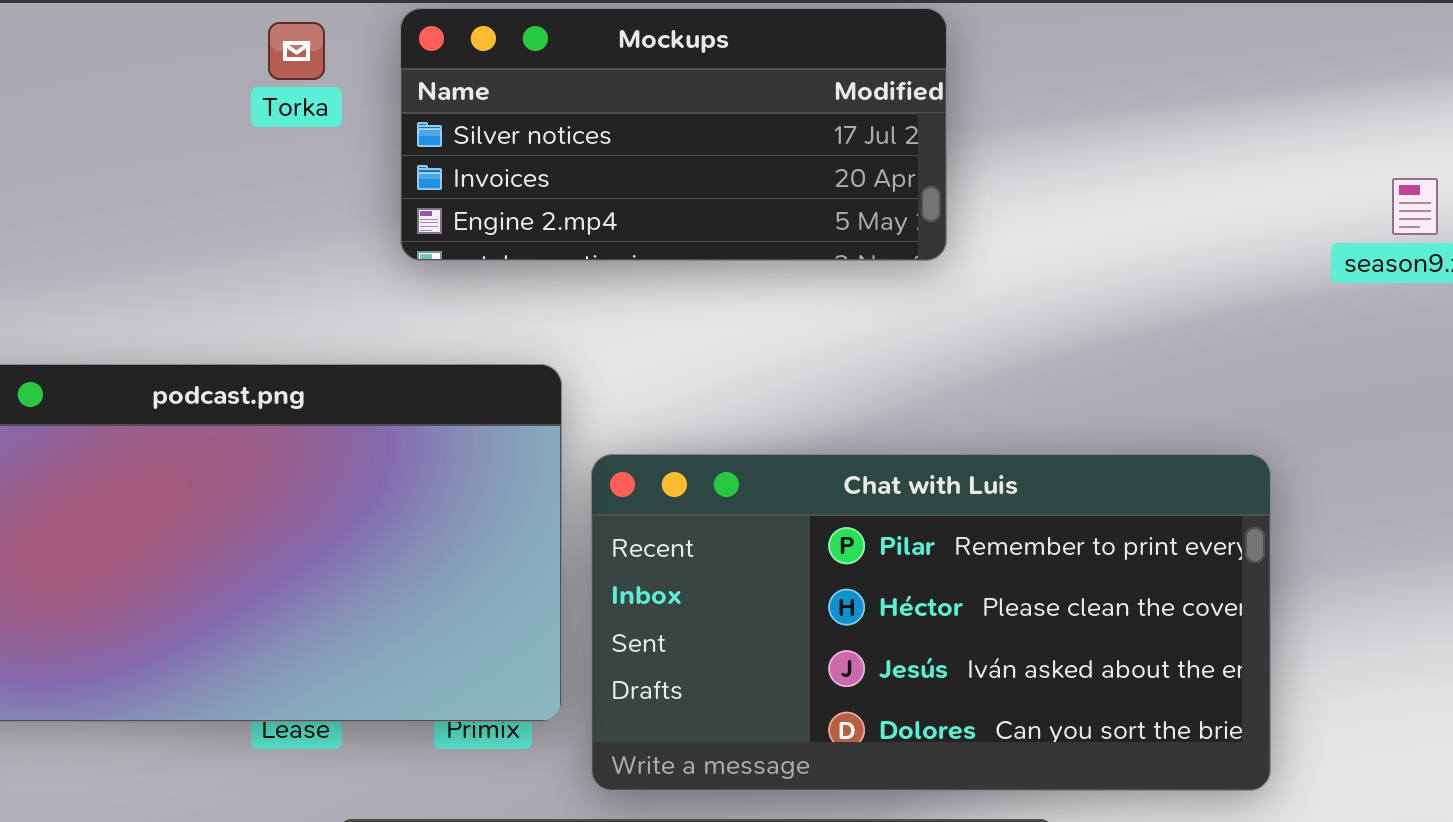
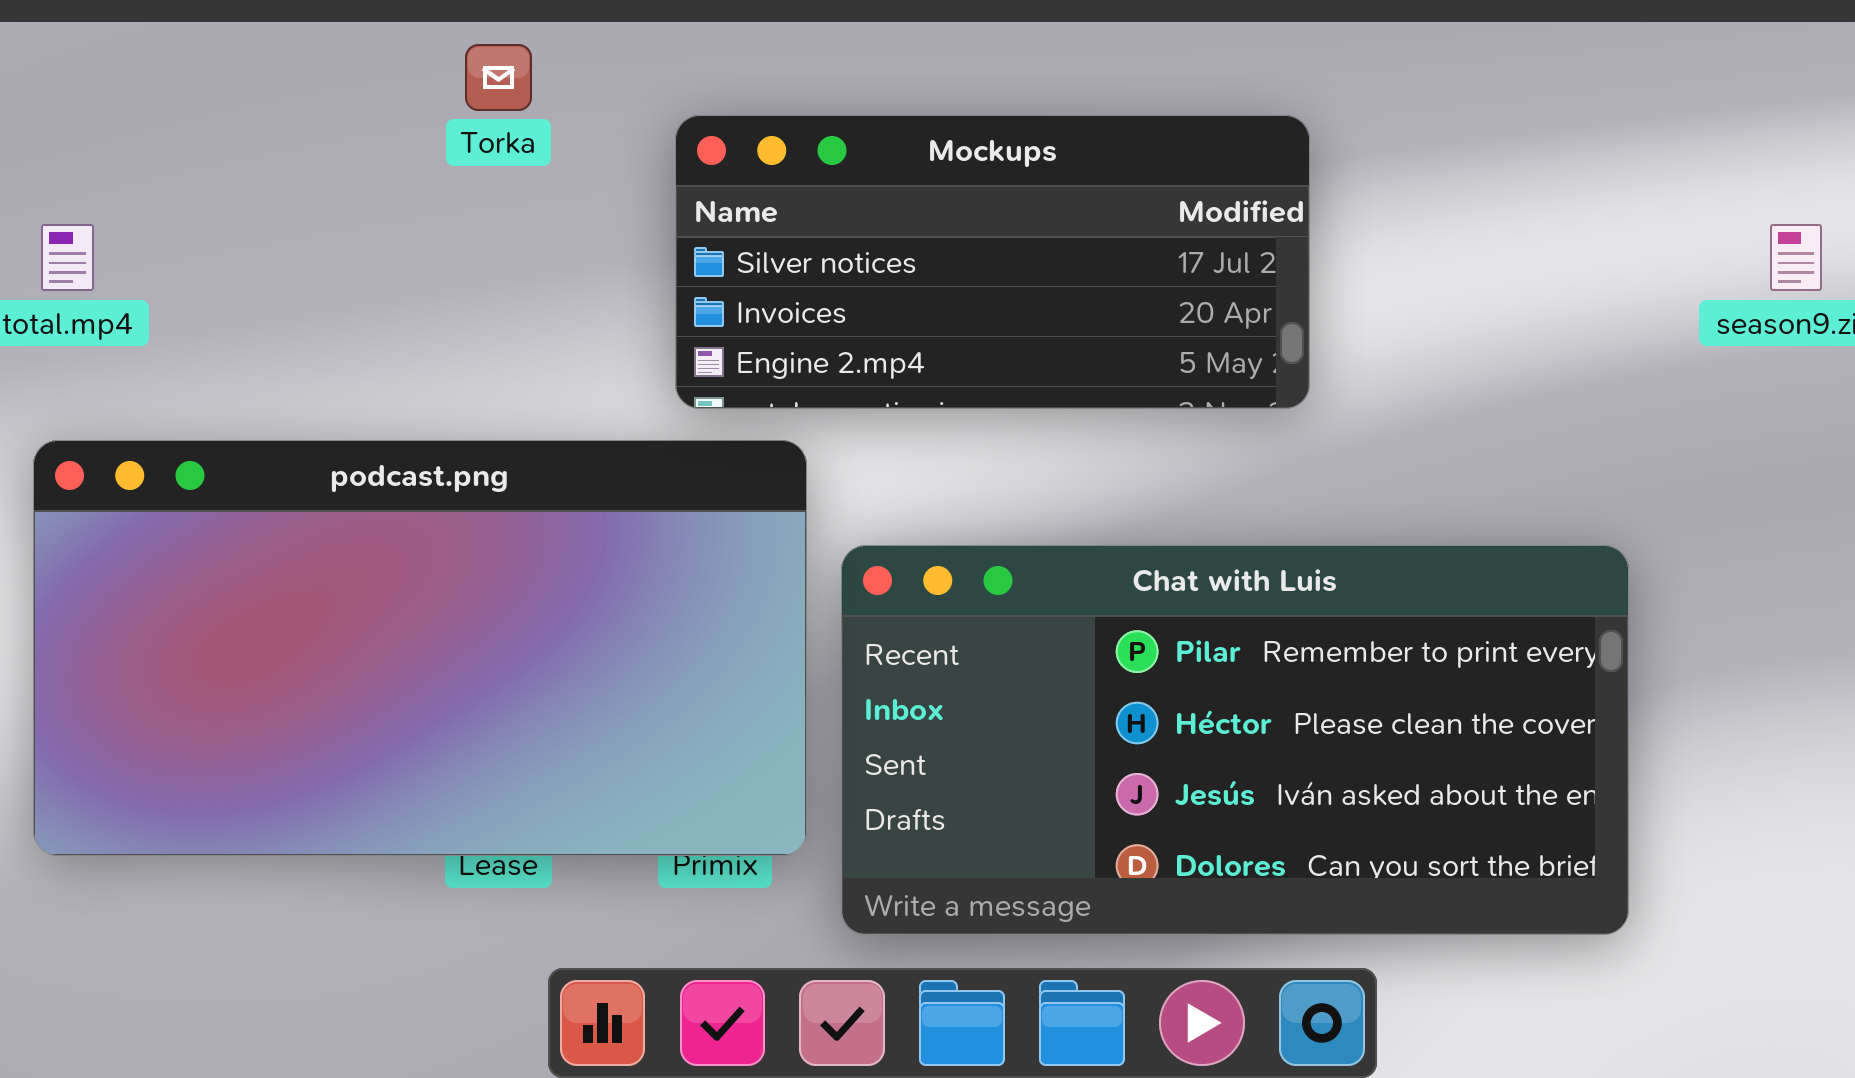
Mockups: [400,8,947,261] -> [675,115,1310,409], moved

